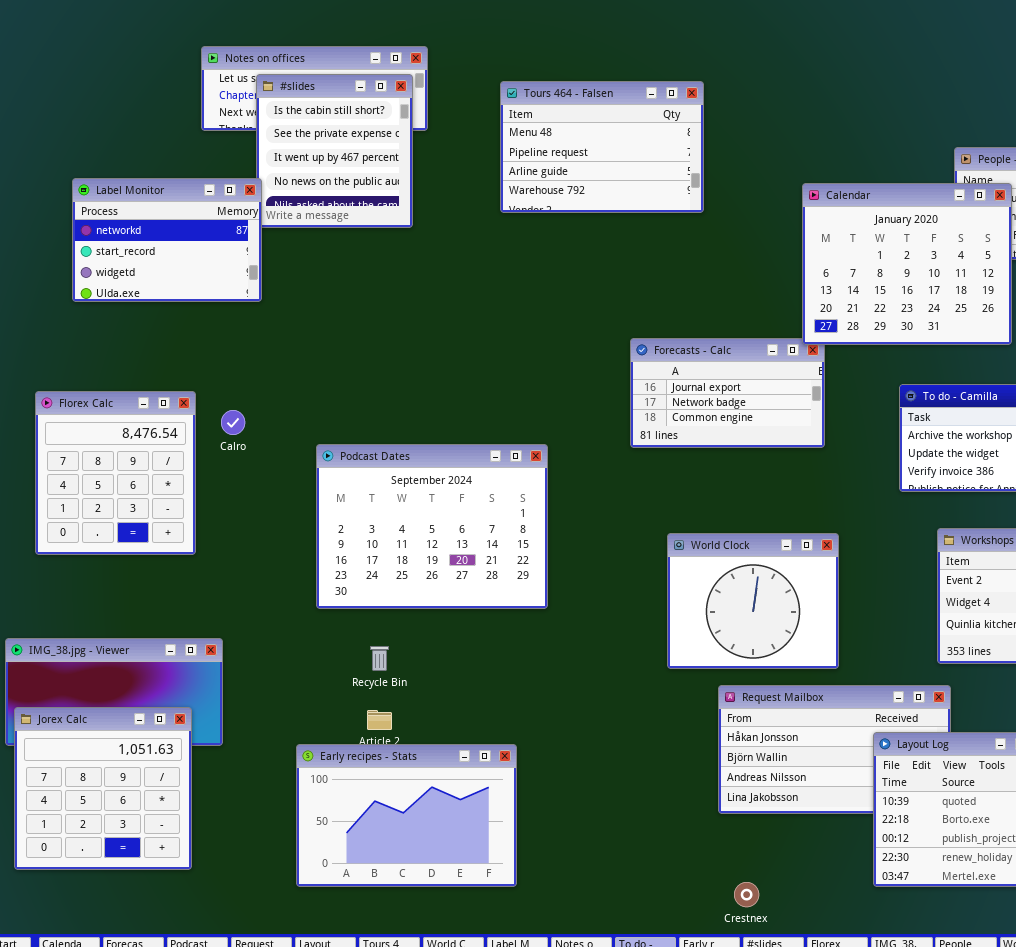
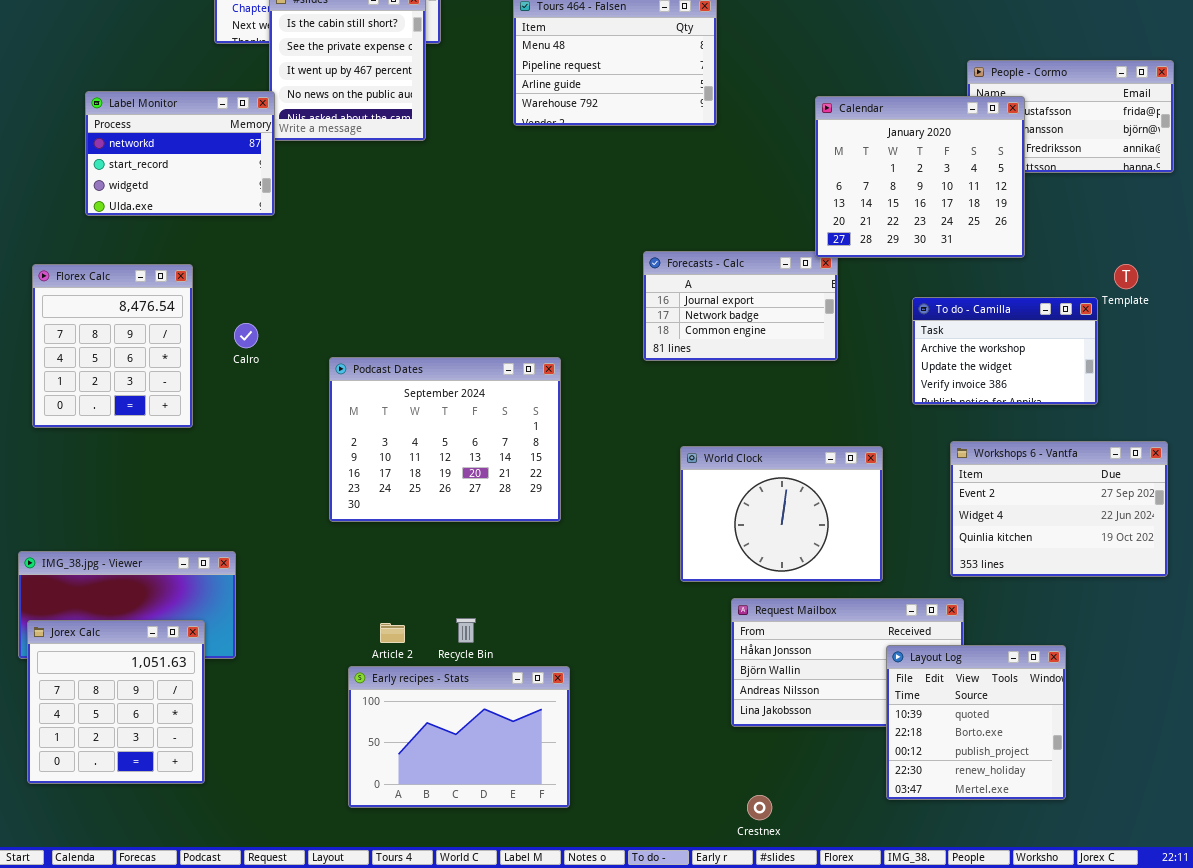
Florex Calc: [35,391,196,555] -> [32,264,193,428], moved
World Clock: [667,533,839,669] -> [680,446,883,582], resized
Recycle Bin: [370,646,389,671] -> [456,618,476,643], moved
Early recipes - Stats: [296,744,517,887] -> [348,666,570,808], moved

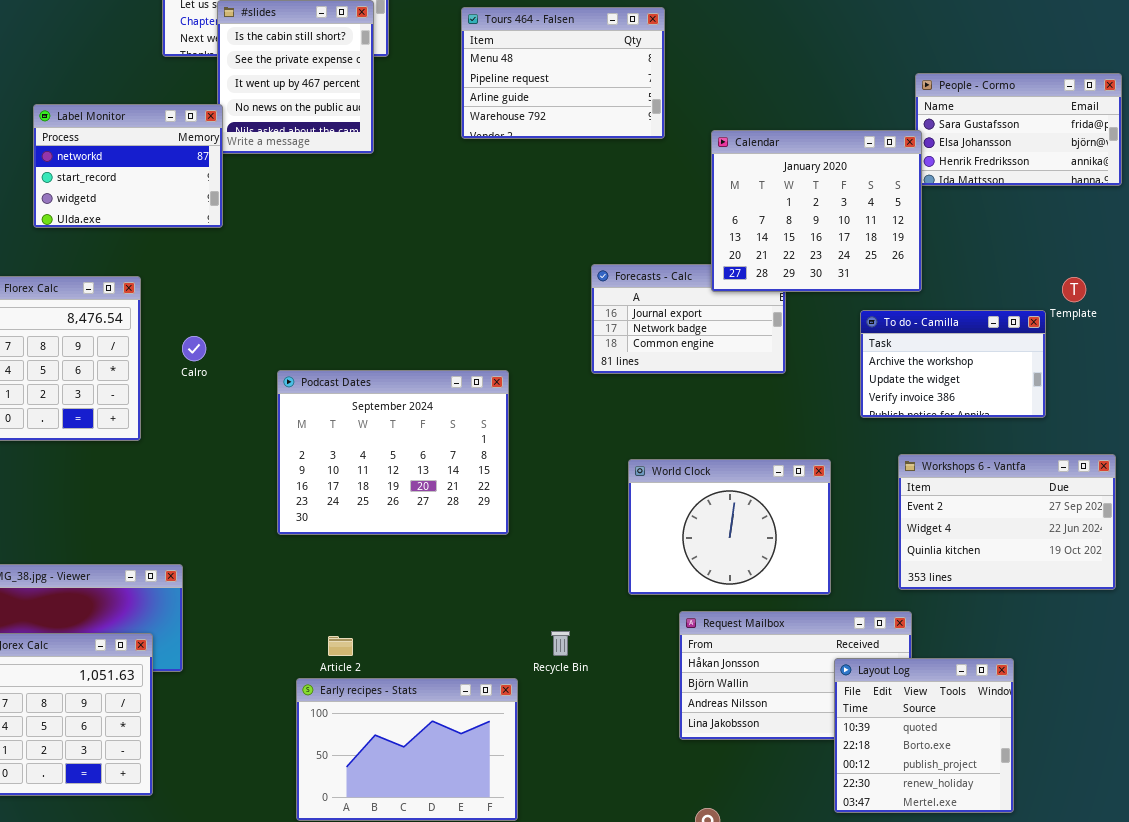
Calendar: [815,96,1025,258] -> [711,130,922,292], moved
Recycle Bin: [456,618,476,643] -> [551,631,570,656], moved

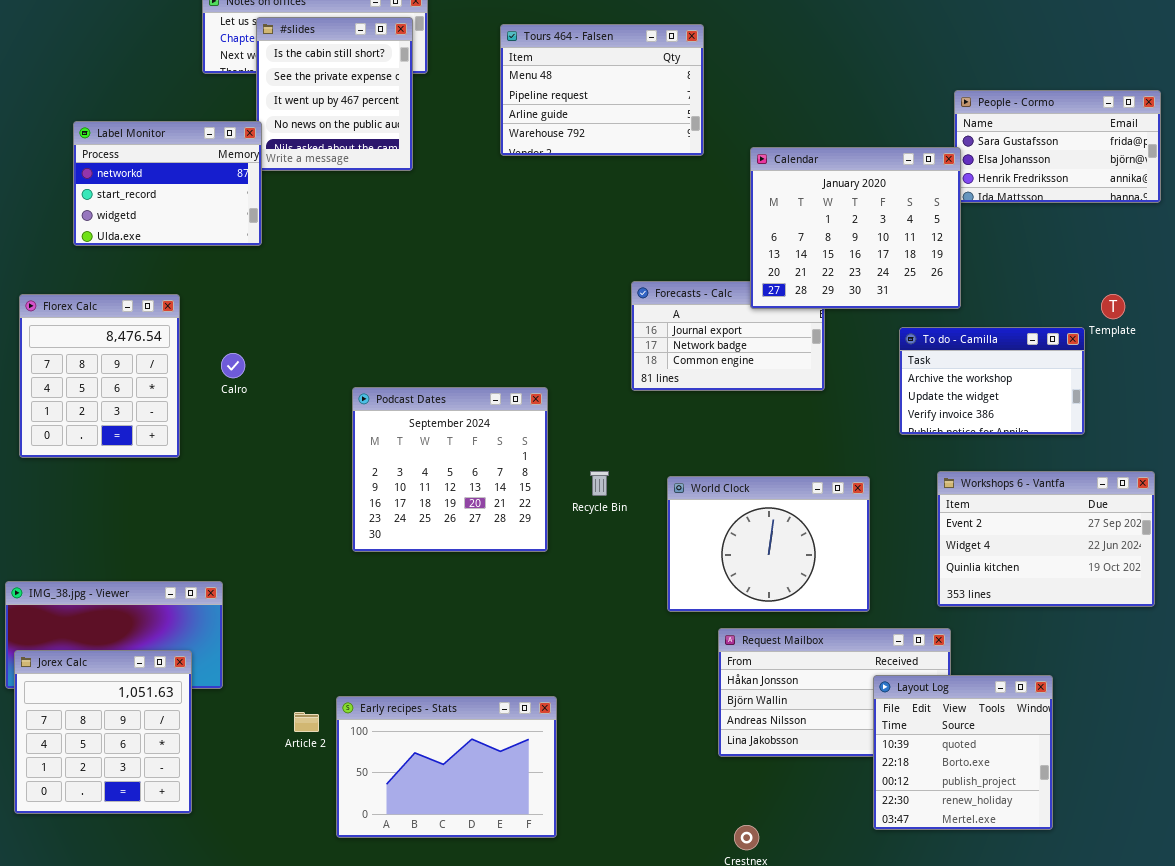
Podcast Dates: [277,370,509,535] -> [352,387,548,552], resized
Recycle Bin: [551,631,570,656] -> [590,471,609,496], moved
Article 2: [328,636,353,656] -> [294,712,319,732], moved

